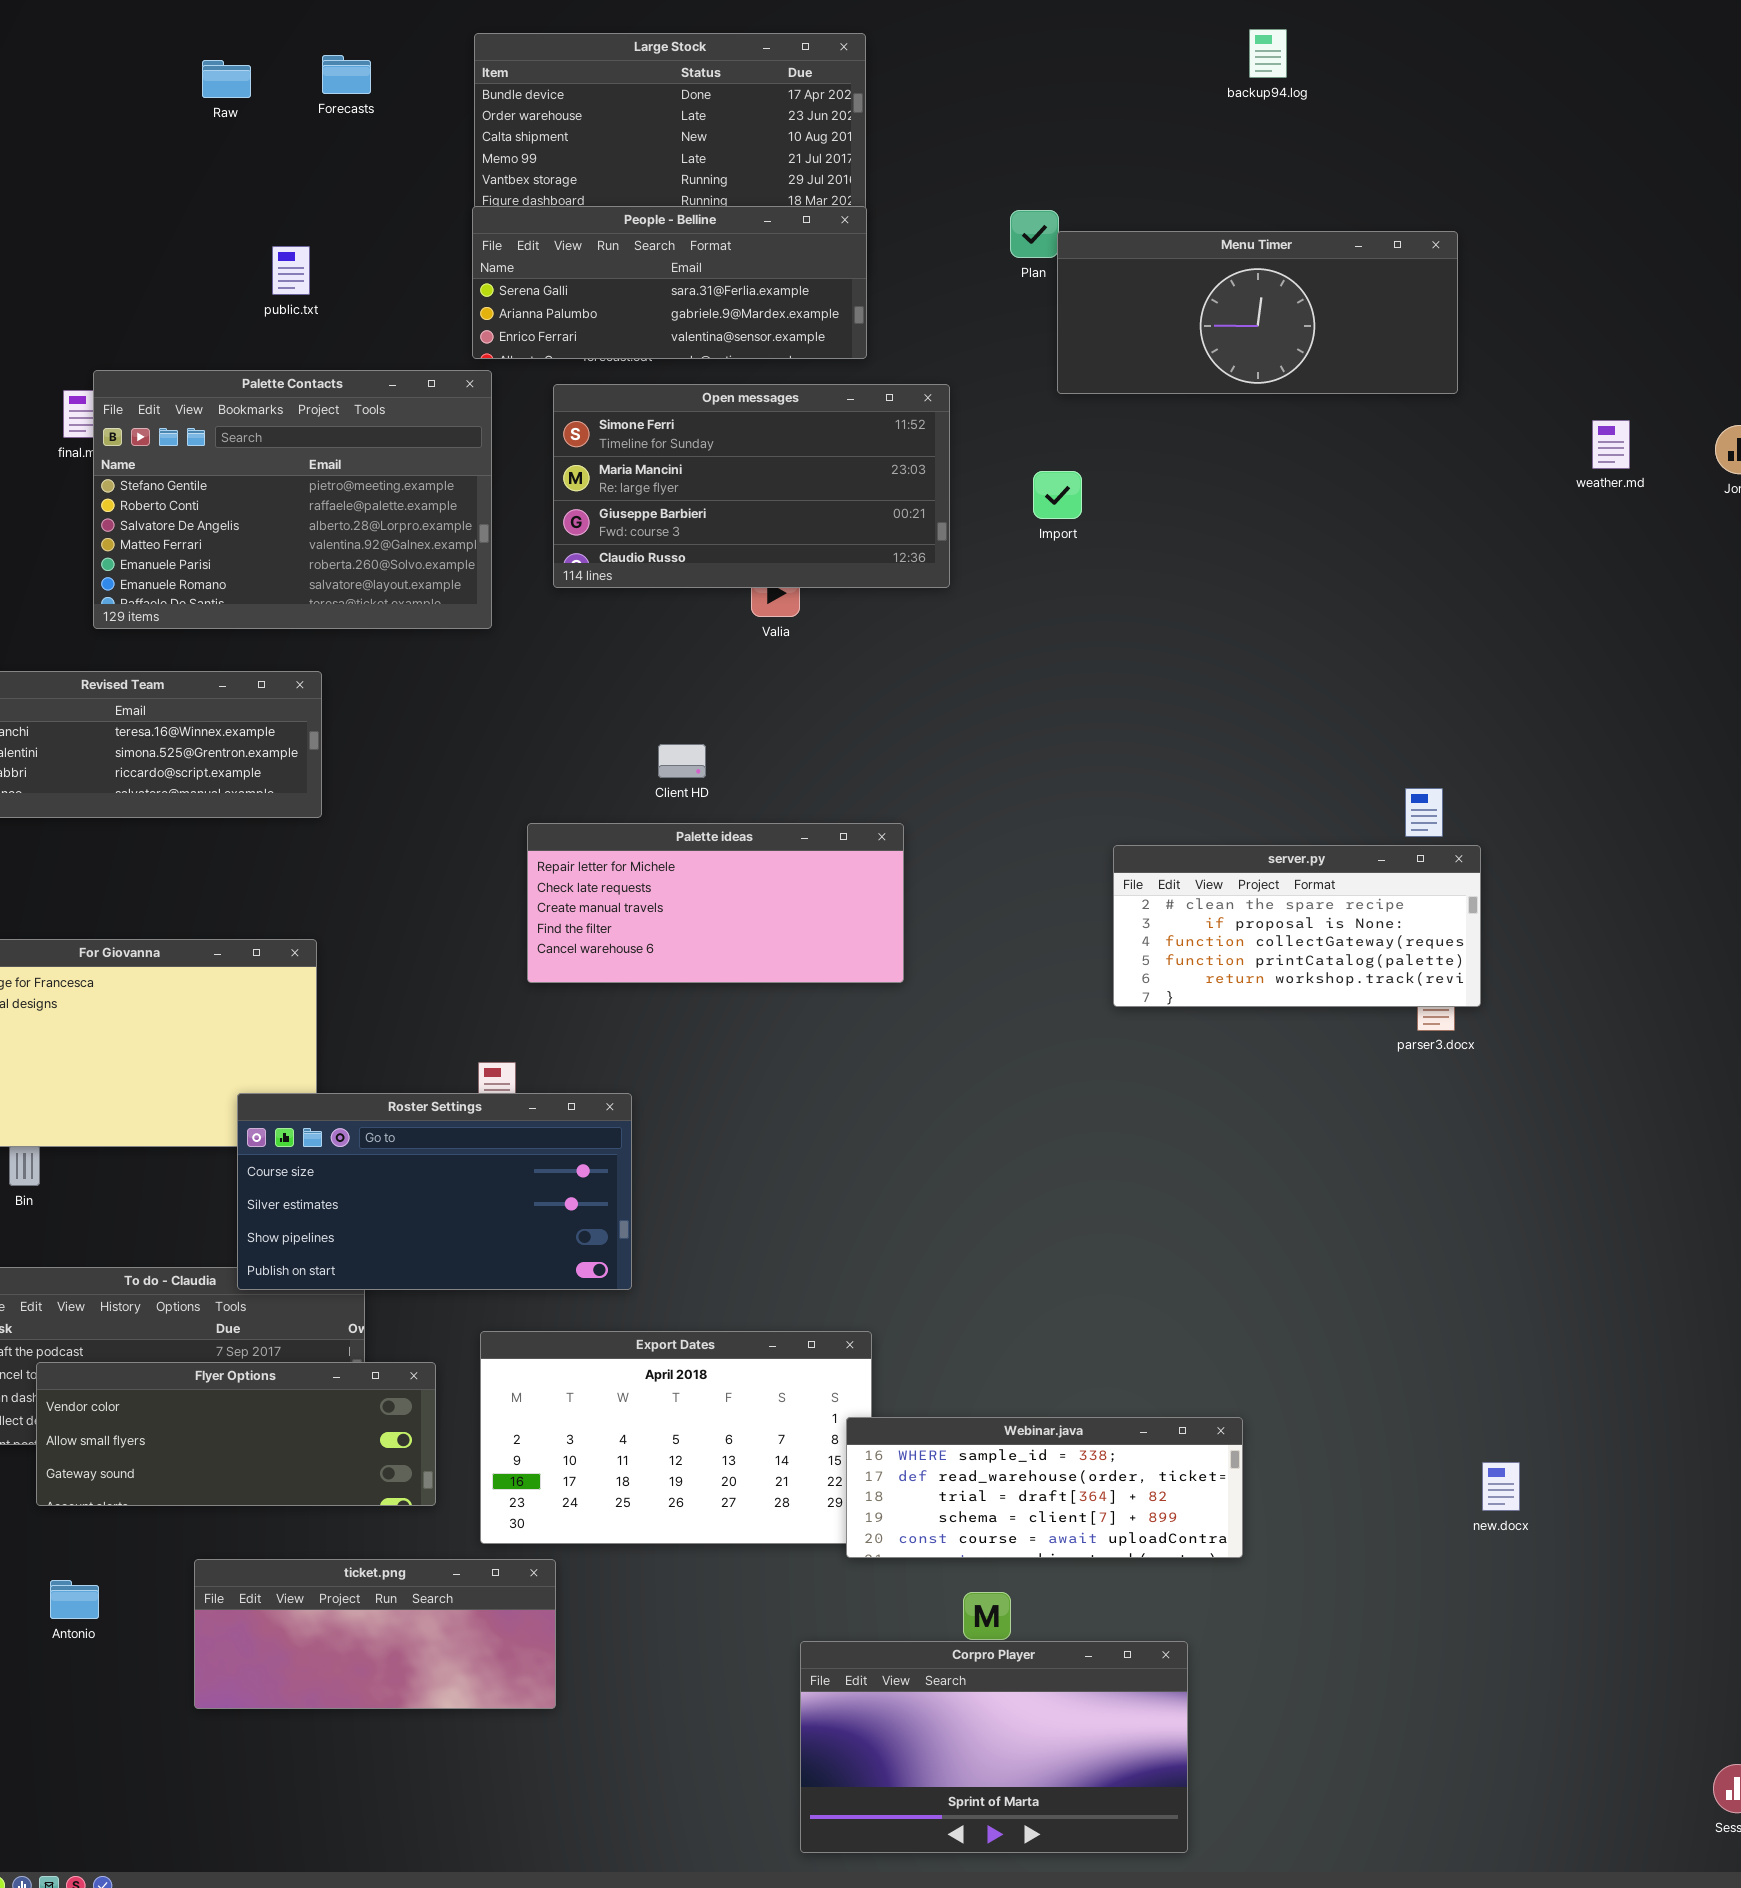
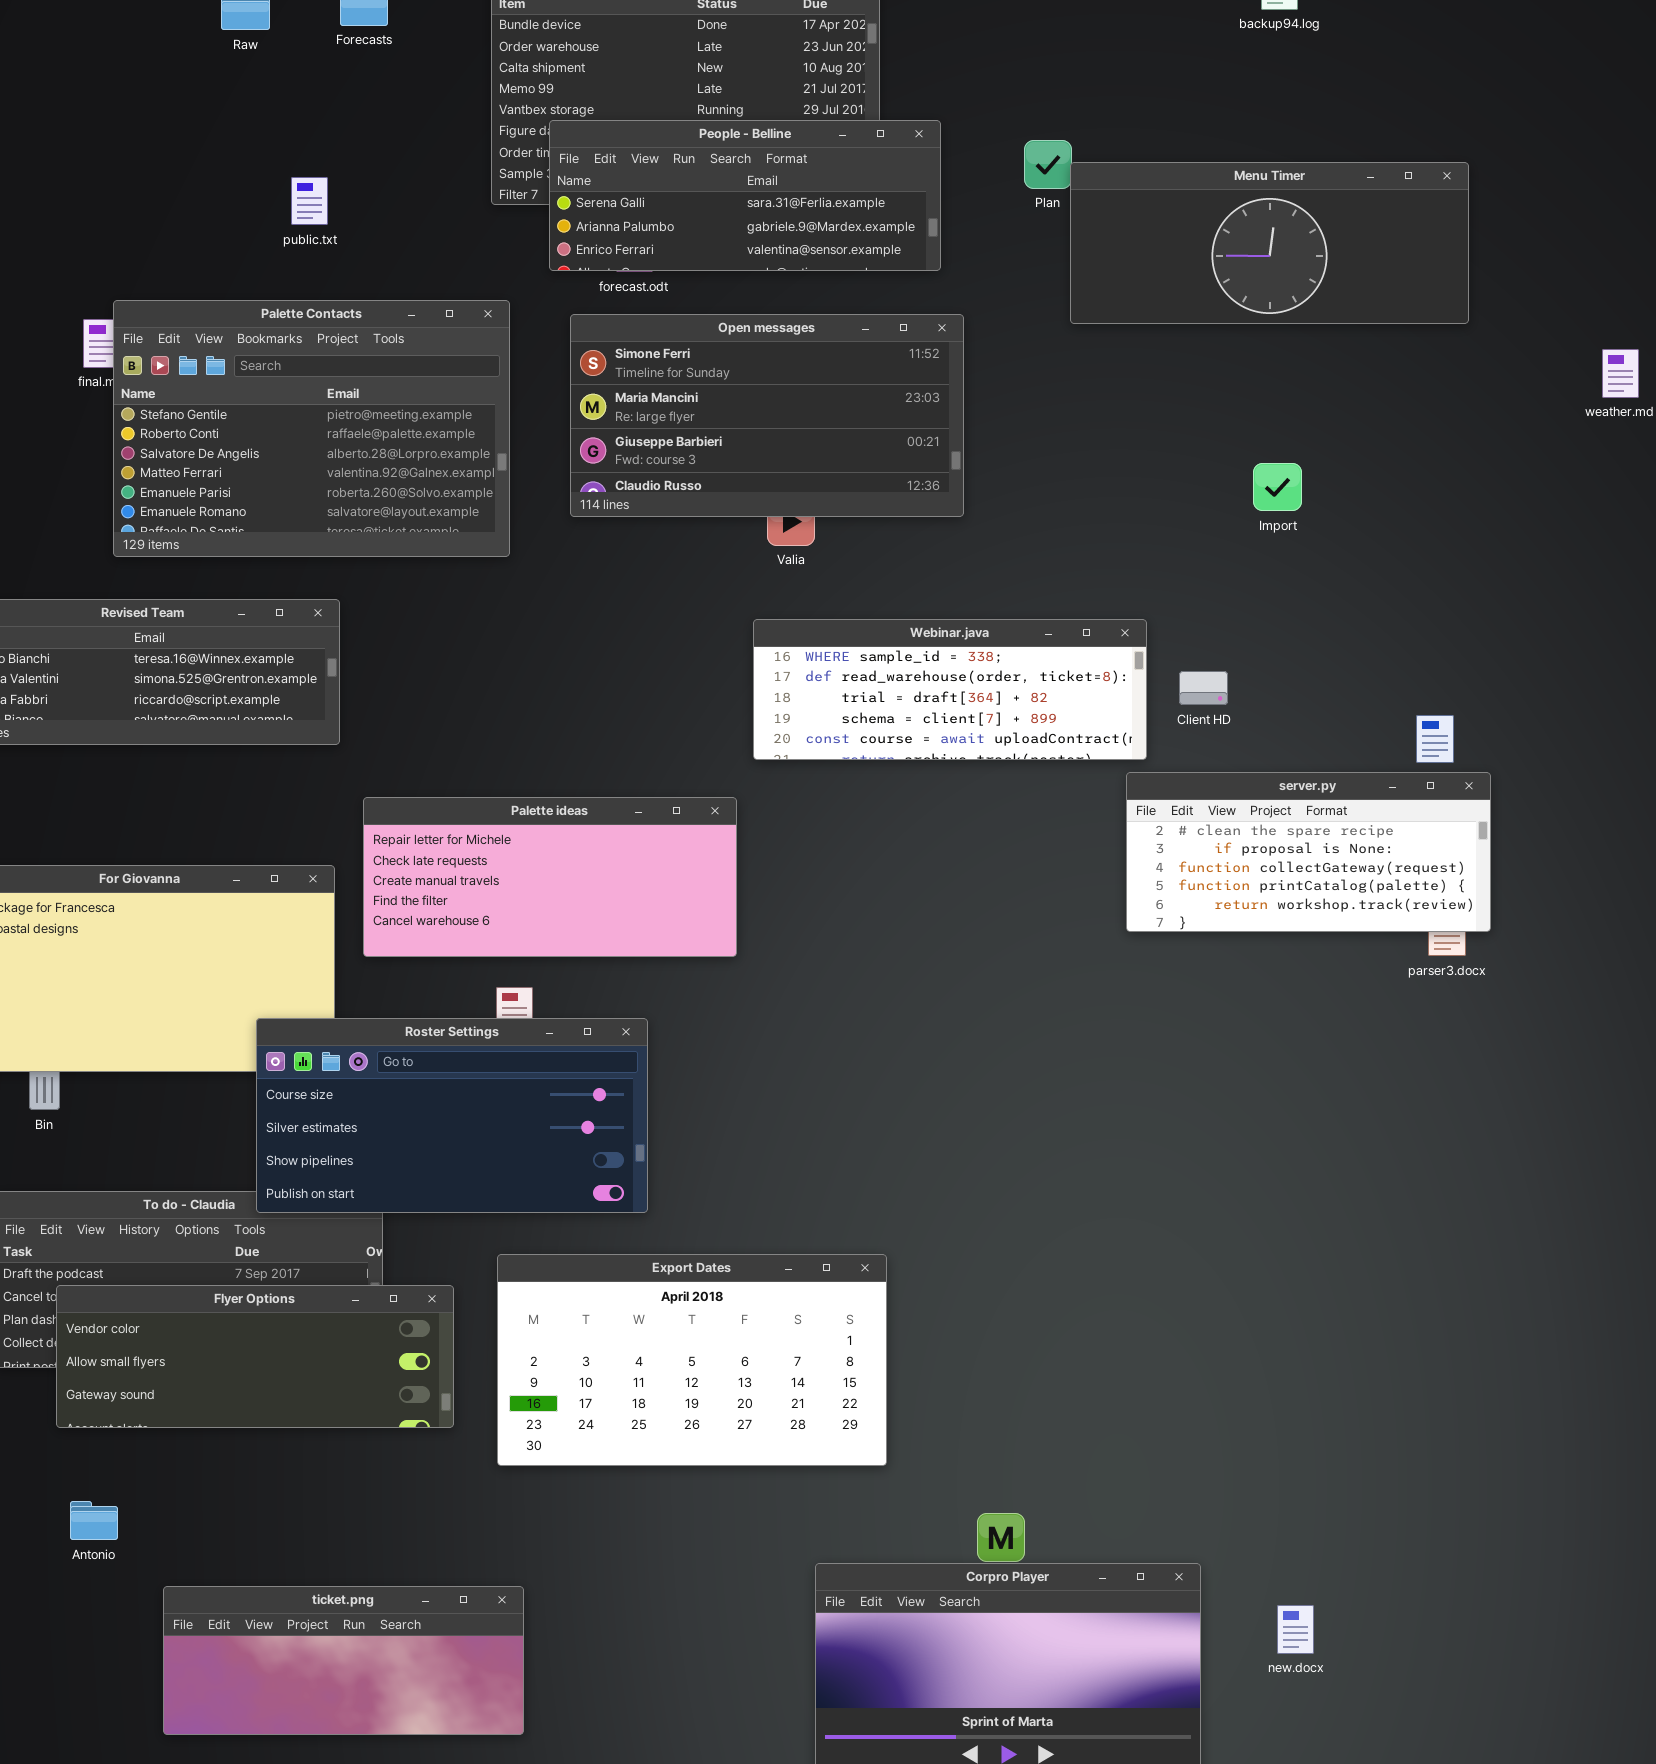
People - Belline: [472,206,867,359] -> [549,120,941,271], moved
Import: [1033,471,1082,519] -> [1253,463,1302,511], moved
Client HD: [658,744,706,778] -> [1179,671,1228,705], moved
Palette ideas: [527,823,904,983] -> [363,797,737,957], moved
Webinar.java: [846,1417,1243,1558] -> [753,619,1147,760], moved
new.docx: [1482,1462,1520,1511] -> [1277,1605,1314,1654], moved
ticket.png: [194,1559,556,1709] -> [163,1586,524,1735], moved

